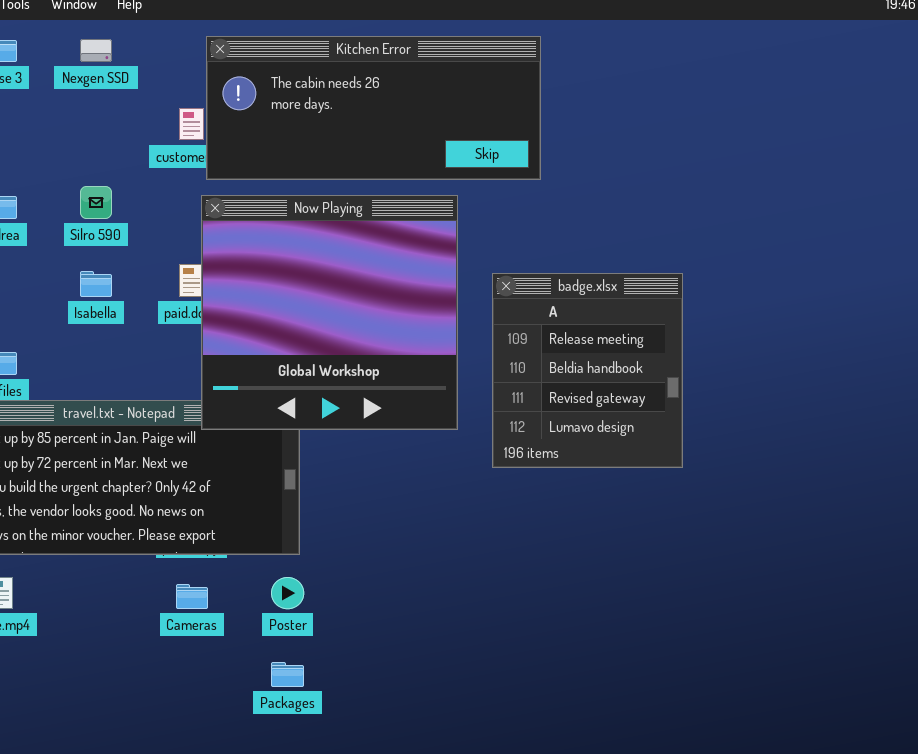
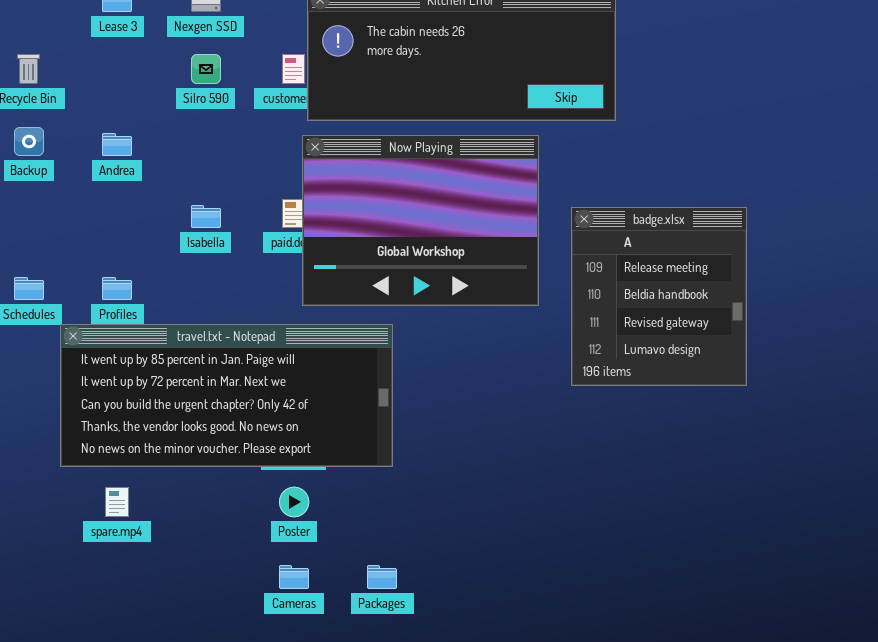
Silro 590: [80,186,112,219] -> [191,54,221,84], moved
Now Playing: [201,195,458,430] -> [302,135,539,306], resized
Poster: [271,577,304,609] -> [279,487,309,517], moved
Cameras: [176,584,208,609] -> [279,565,309,589], moved

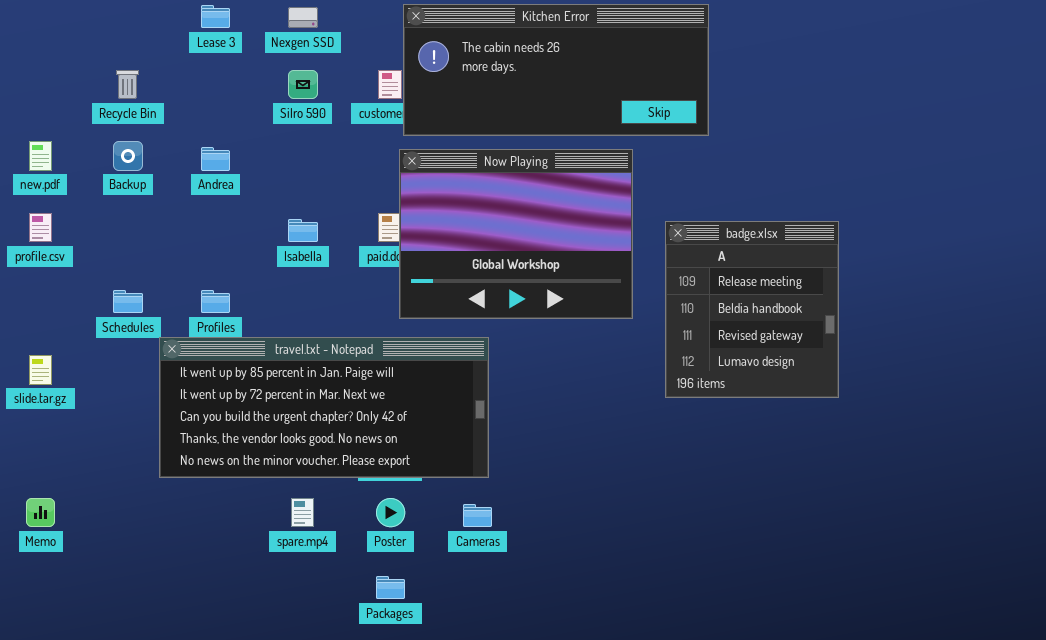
spare.mp4: [105,487,129,517] -> [291,498,314,527], moved
Cameras: [279,565,309,589] -> [463,504,492,527], moved
Packages: [367,565,397,589] -> [376,576,405,599], moved

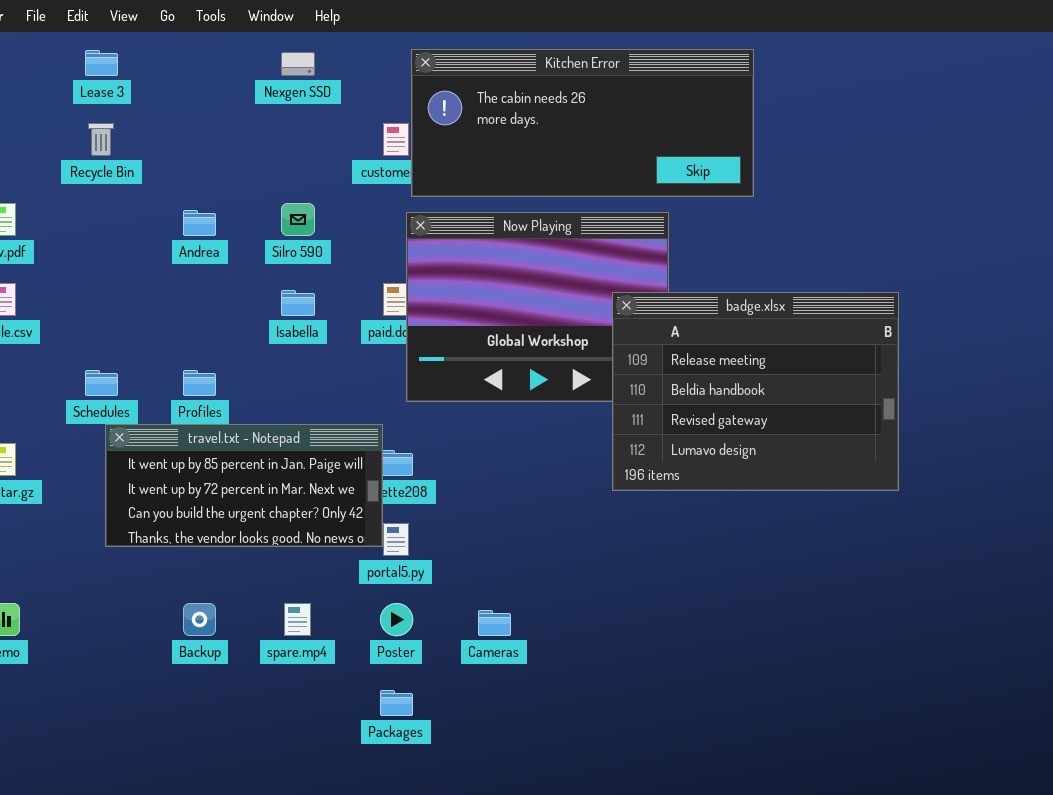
Lease 3: [201,5,230,28] -> [85,50,118,76], moved
Silro 590: [288,70,318,99] -> [281,203,315,236], moved
Backup: [113,141,143,171] -> [183,603,216,636], moved
badge.xlsx: [665,221,839,398] -> [612,292,899,491], resized
travel.txt - Notepad: [159,337,489,478] -> [105,424,383,547], moved, resized

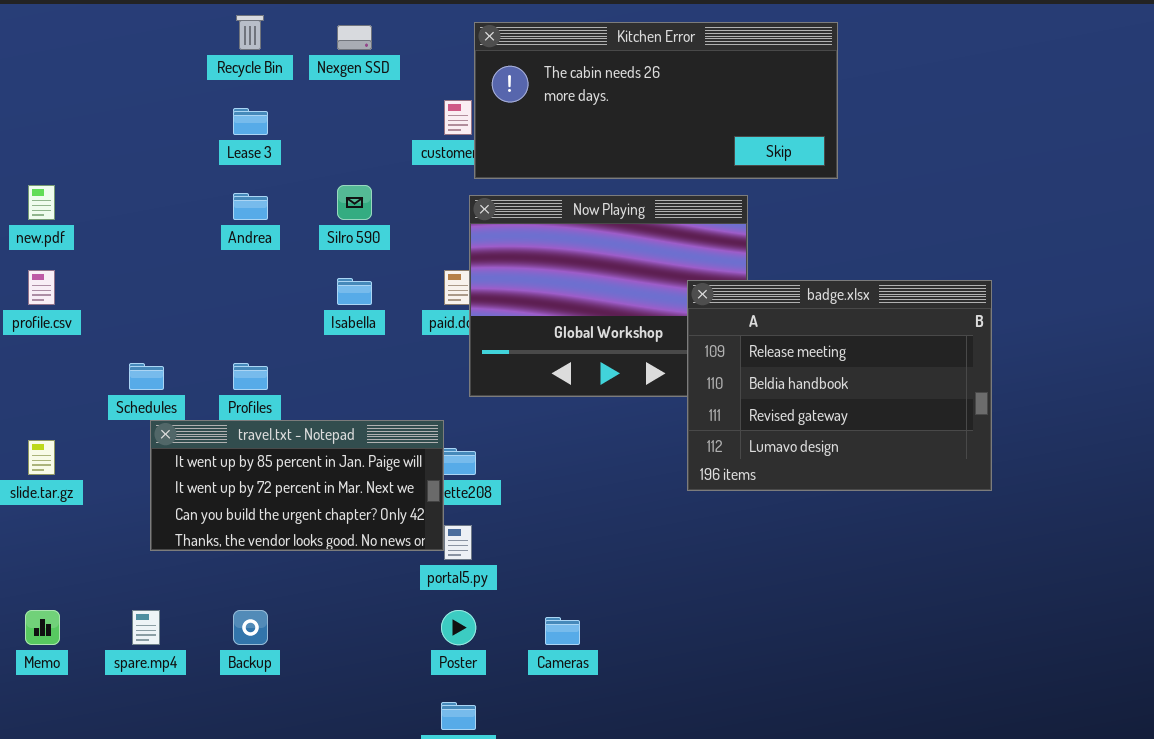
Lease 3: [85,50,118,76] -> [233,108,268,135], moved
Recycle Bin: [88,123,114,156] -> [236,15,264,50], moved
spare.mp4: [284,603,311,636] -> [132,610,160,645], moved

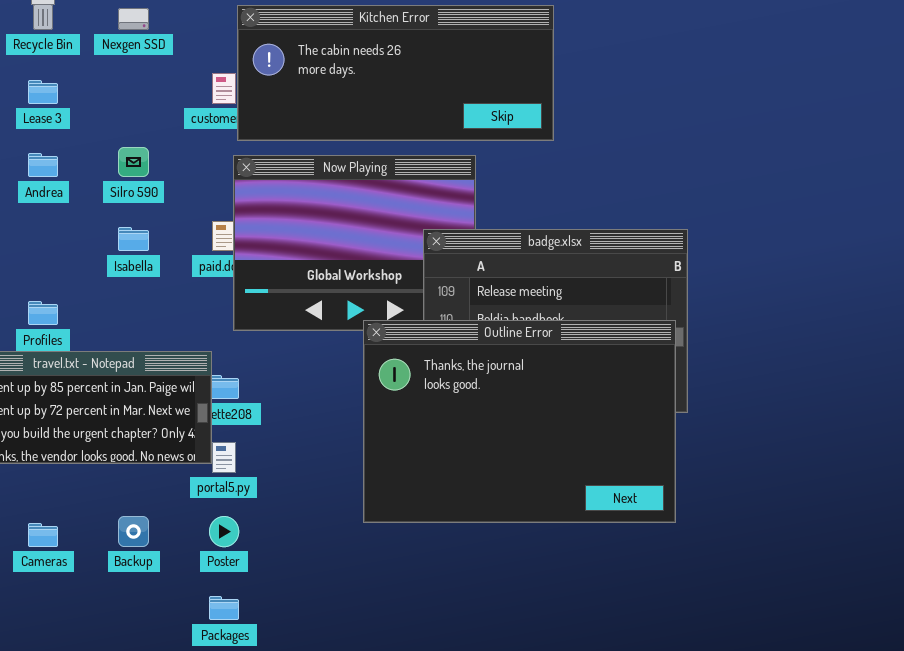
Outline Error: none -> [363,320,676,523], opened
Backup: [233,610,268,645] -> [118,516,149,547], moved
Cameras: [545,617,580,645] -> [28,523,58,547], moved

